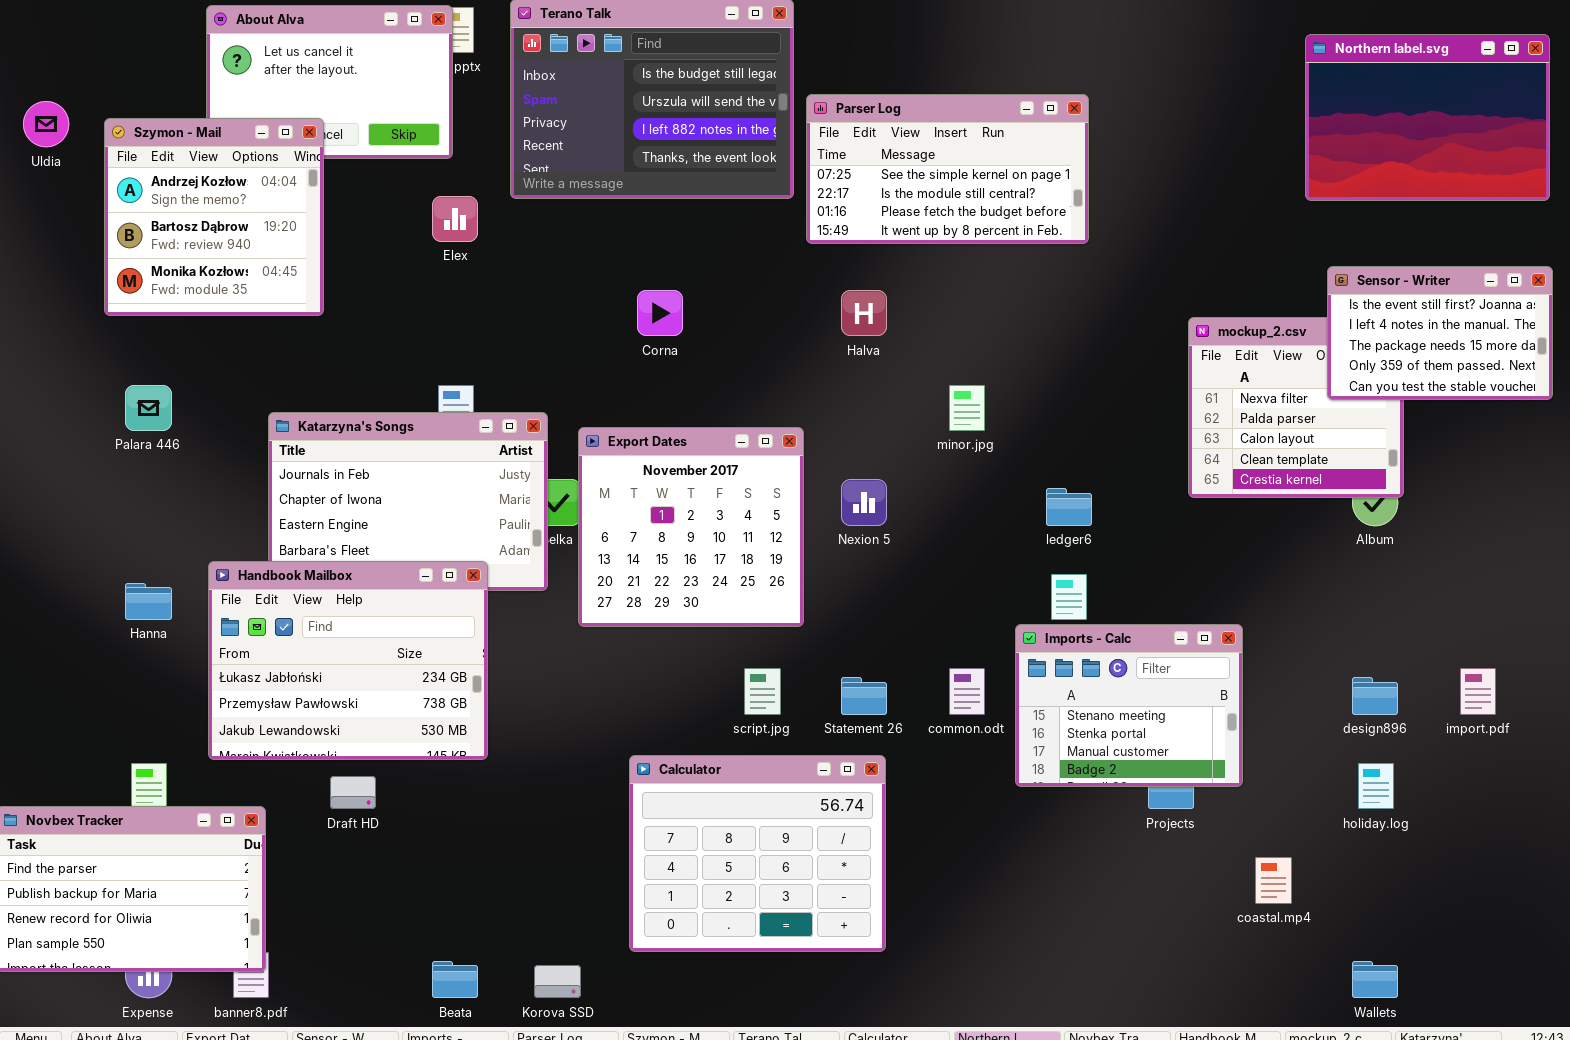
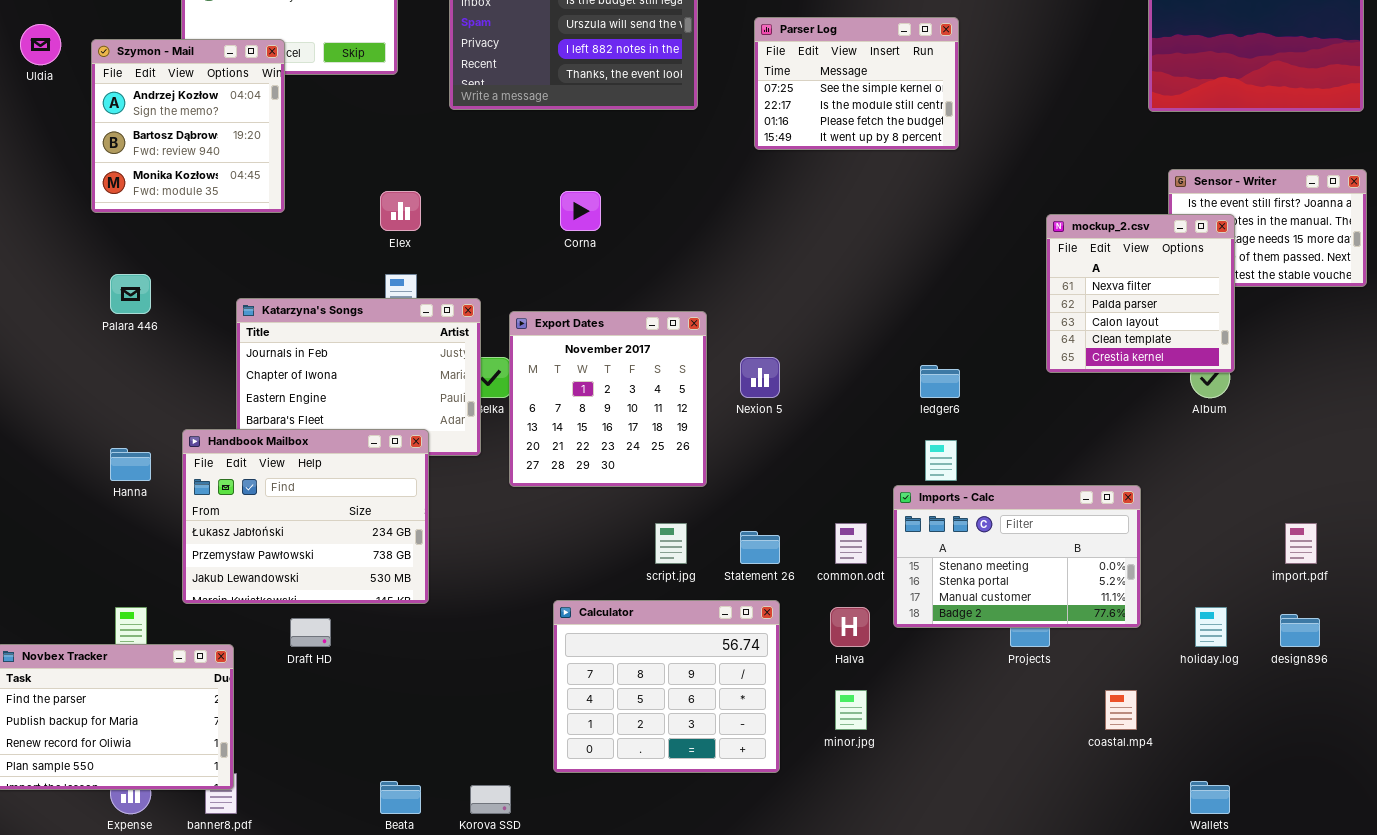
Parser Log: [806,94,1089,244] -> [754,17,959,150], resized
Elex: [432,196,478,242] -> [380,191,421,231], moved
Halva: [841,290,887,336] -> [830,607,870,647], moved
mockup_2.csv: [1188,317,1404,498] -> [1046,214,1235,373], raised
minor.jpg: [949,385,985,431] -> [835,690,867,730], moved
Imports - Calc: [1015,624,1243,787] -> [893,485,1141,628], resized
design896: [1352,677,1398,715] -> [1280,614,1320,647], moved

